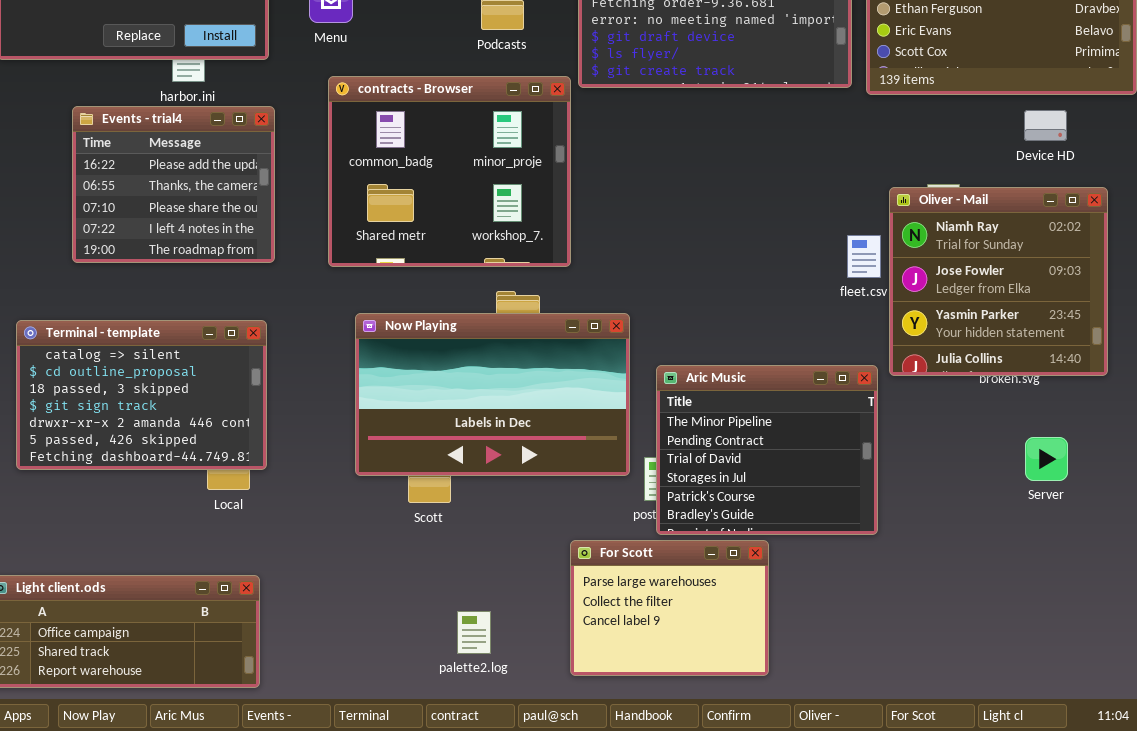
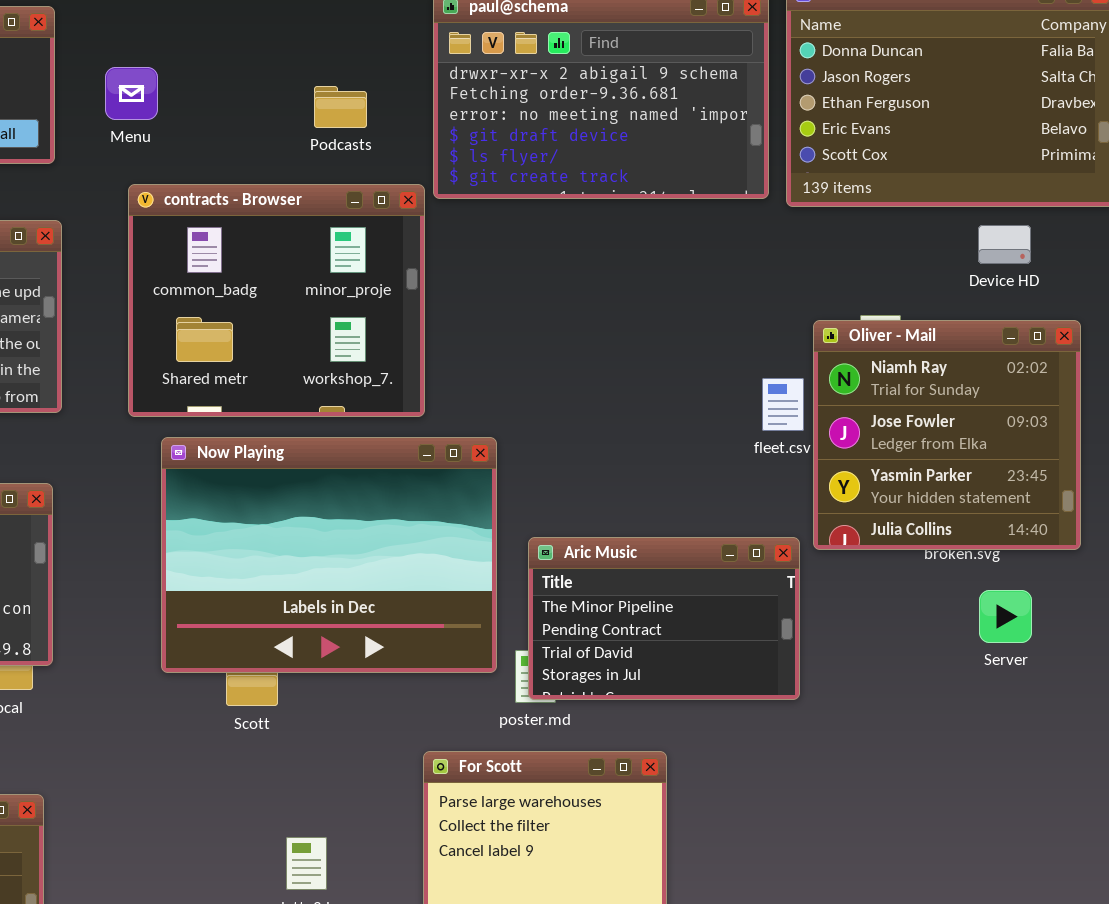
Now Playing: [355,313,630,476] -> [161,437,497,673], resized
Aric Music: [656,365,878,535] -> [528,537,800,700], resized
Server: [1025,437,1068,481] -> [979,590,1032,643], moved

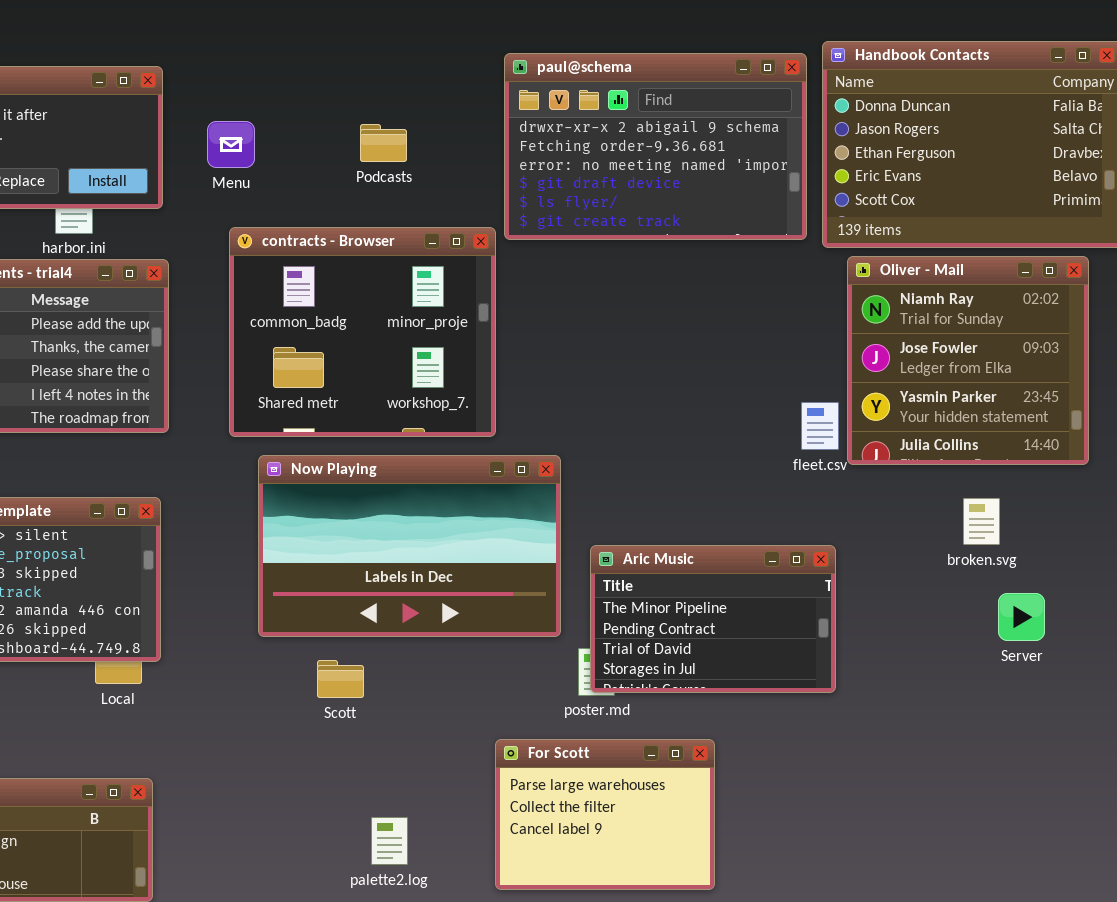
Podcasts: [314,86,367,128] -> [360,124,407,162], moved
Oliver - Mail: [813,320,1081,550] -> [847,256,1089,465], moved
Now Playing: [161,437,497,673] -> [258,455,561,637], resized

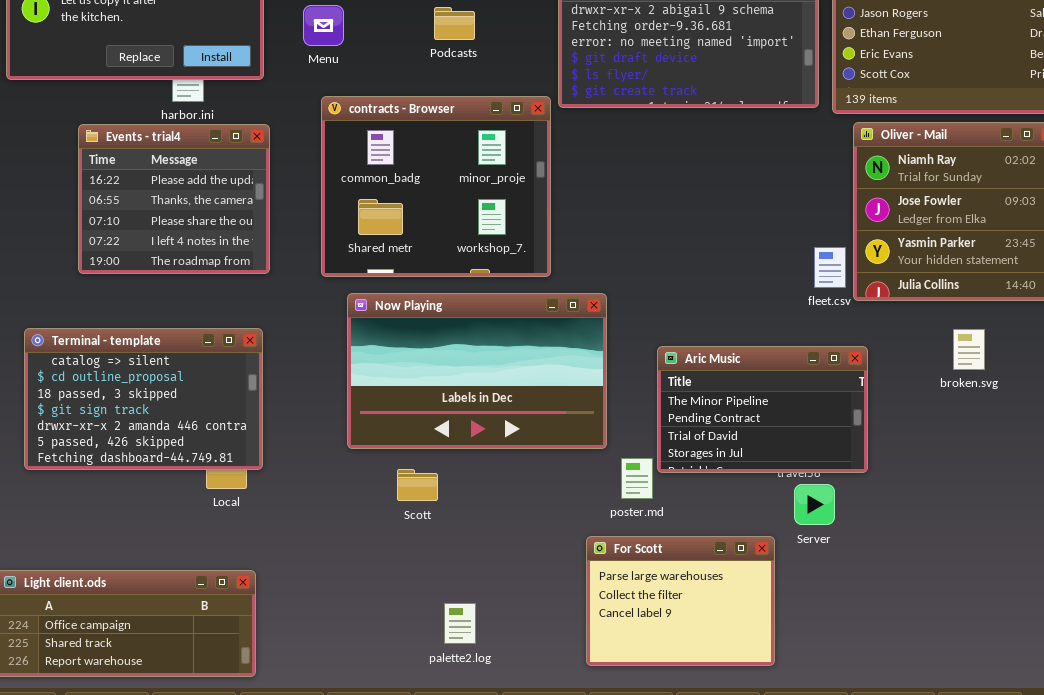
Aric Music: [590,545,836,693] -> [657,346,868,473], moved
Server: [998,593,1045,641] -> [794,484,835,525], moved
For Scott: [495,739,715,890] -> [586,536,775,666], moved

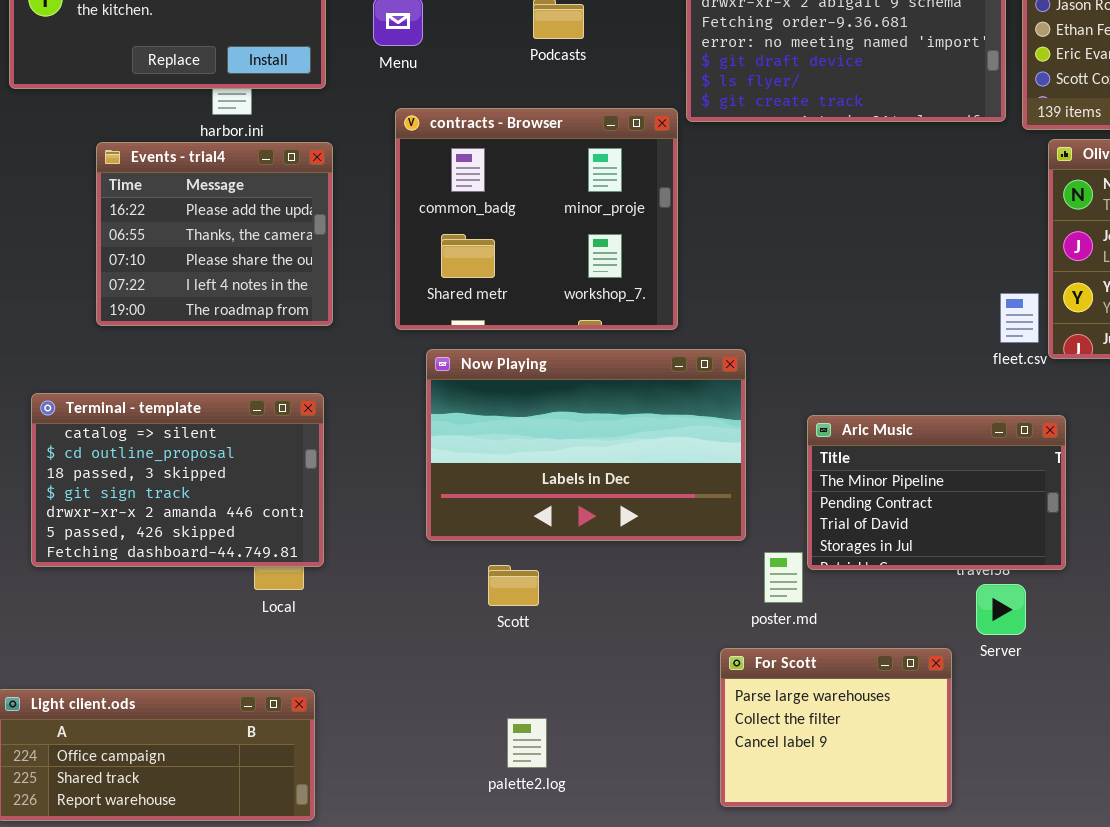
palette2.log: [444,603,476,644] -> [507,718,547,768], moved

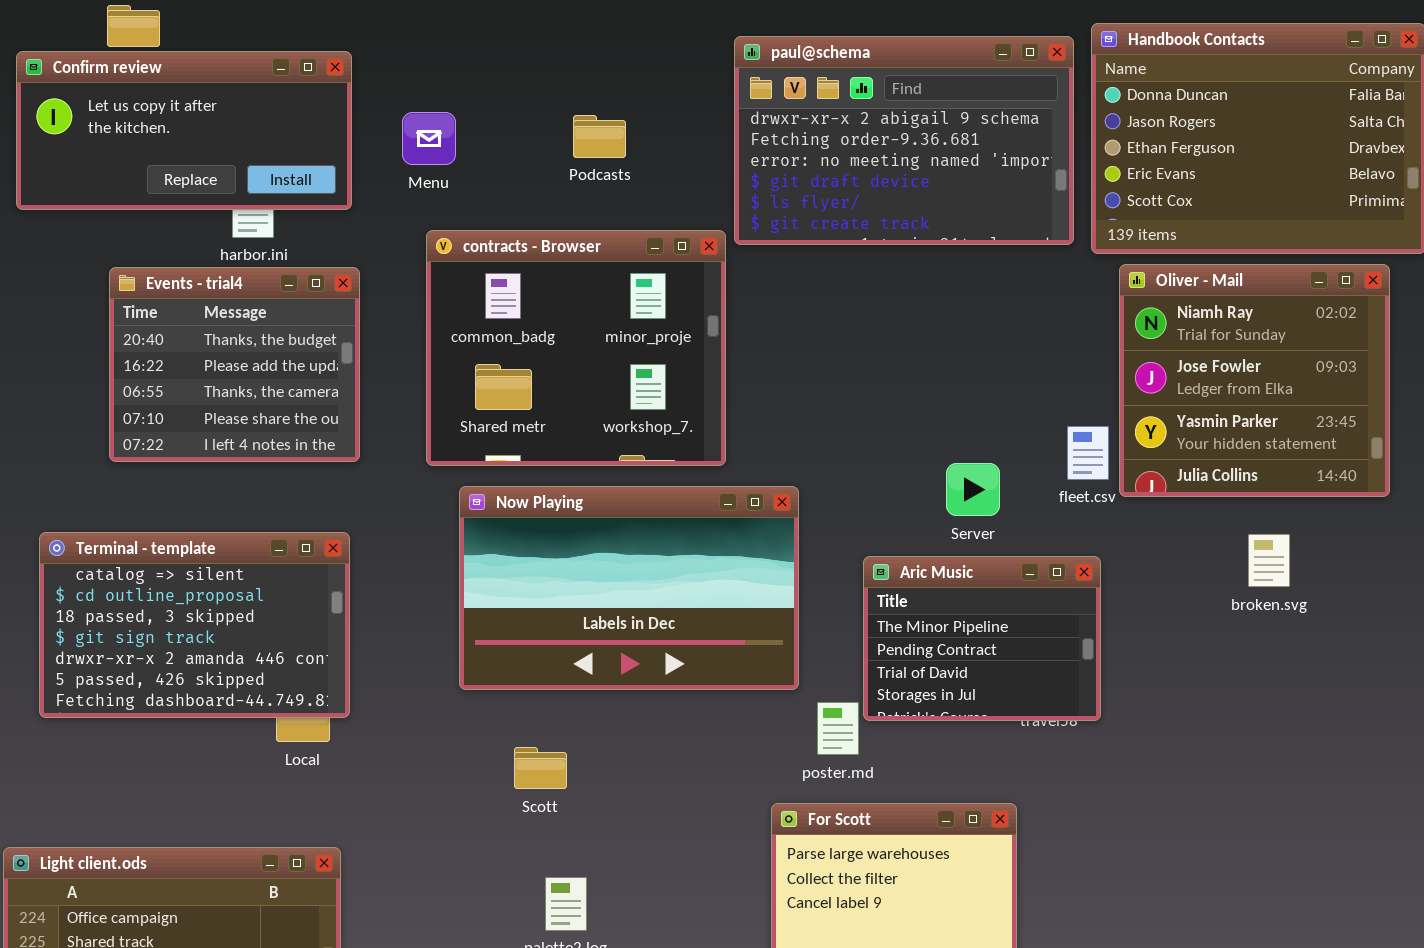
Events - trial4: [96,142,333,326] -> [109,267,360,462], scrolled up 1 row
Aric Music: [807,415,1066,570] -> [863,556,1101,721], resized
Scott: [488,565,539,606] -> [514,747,567,789], moved
Server: [976,584,1026,635] -> [946,463,1000,516], moved

